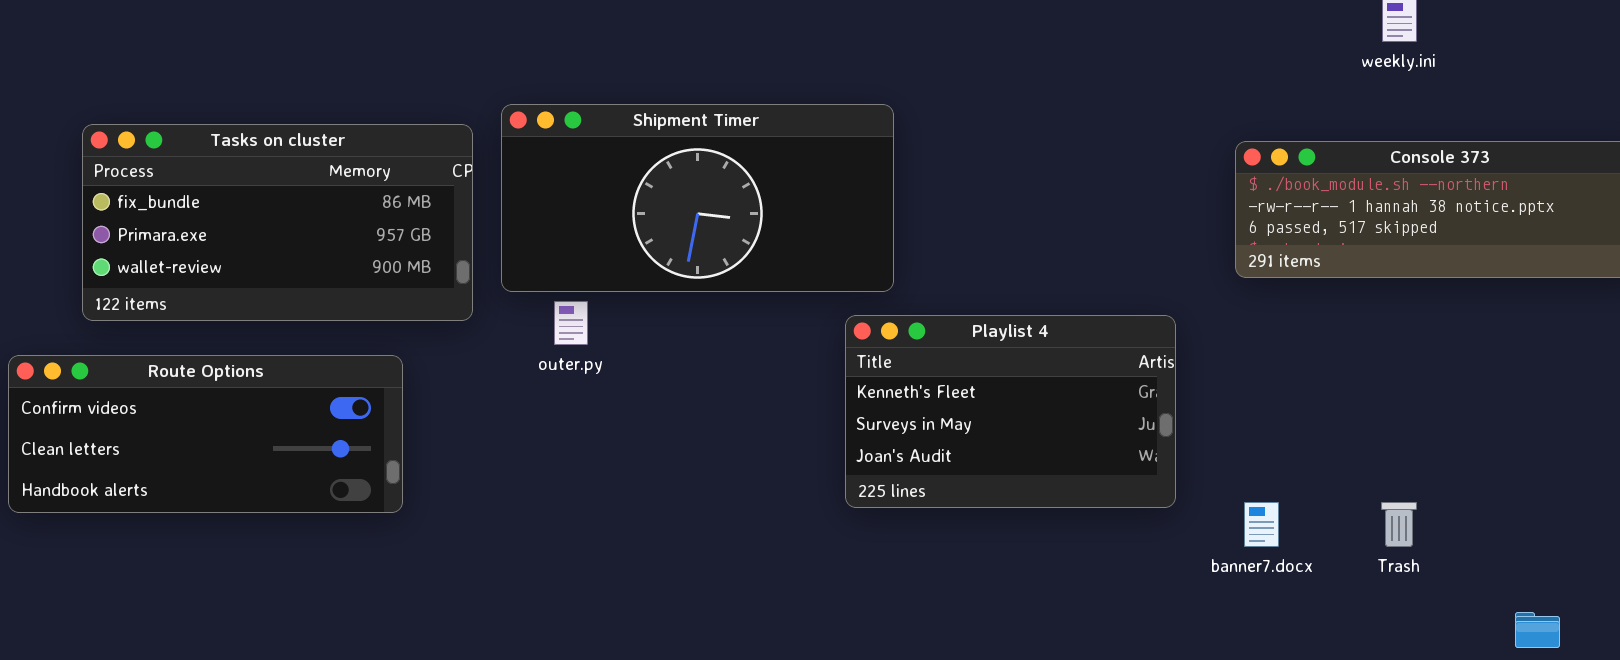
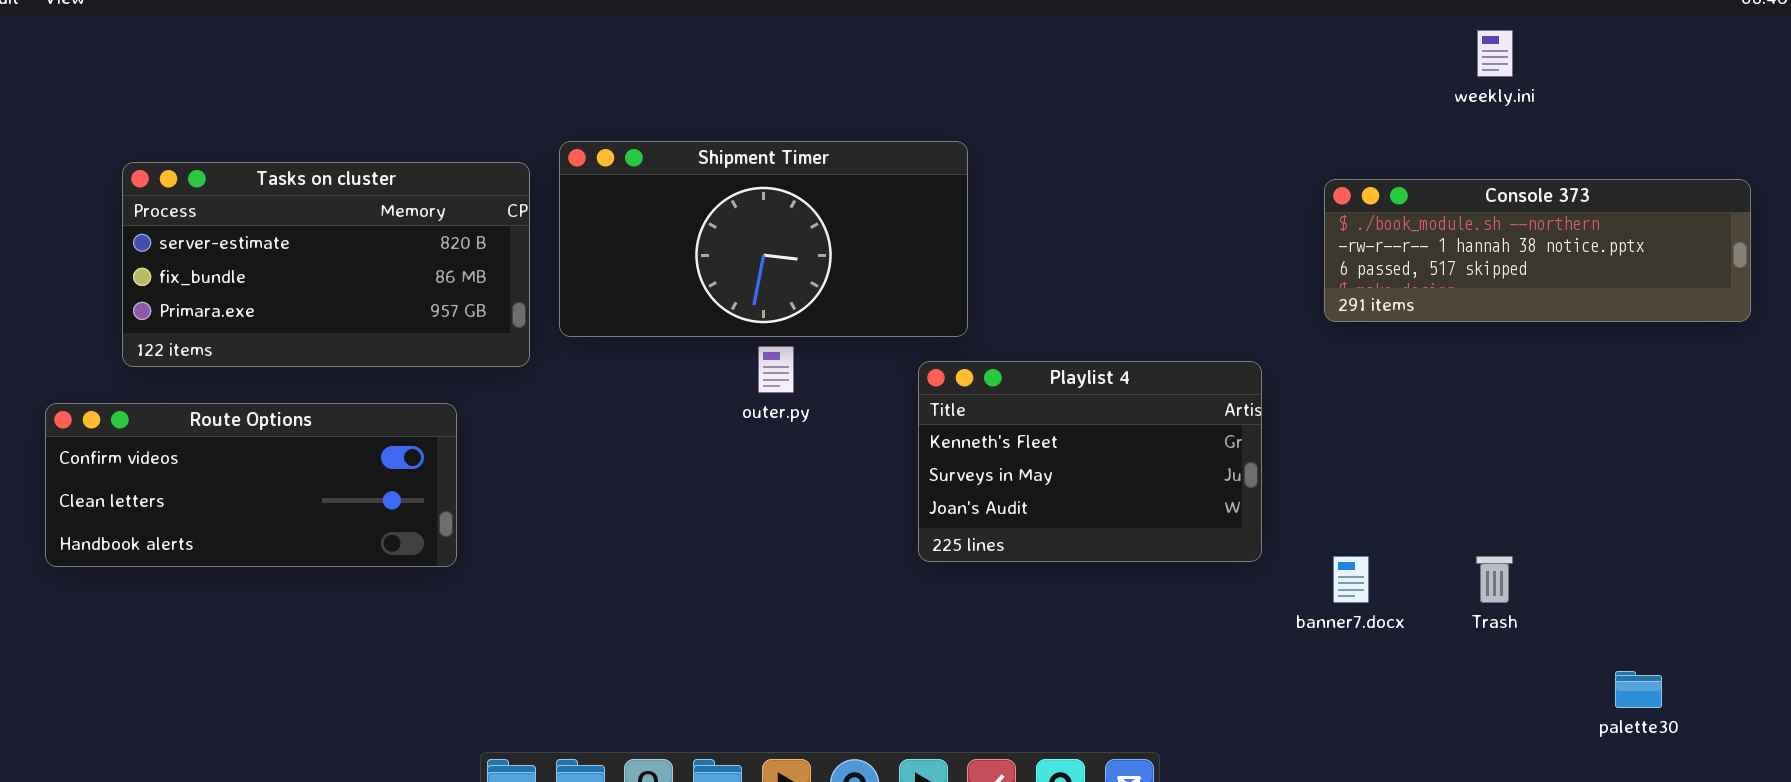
Tasks on cluster: [82,124,473,321] -> [122,162,530,367], scrolled up 1 row
outer.py: [554,301,588,345] -> [758,346,794,393], moved

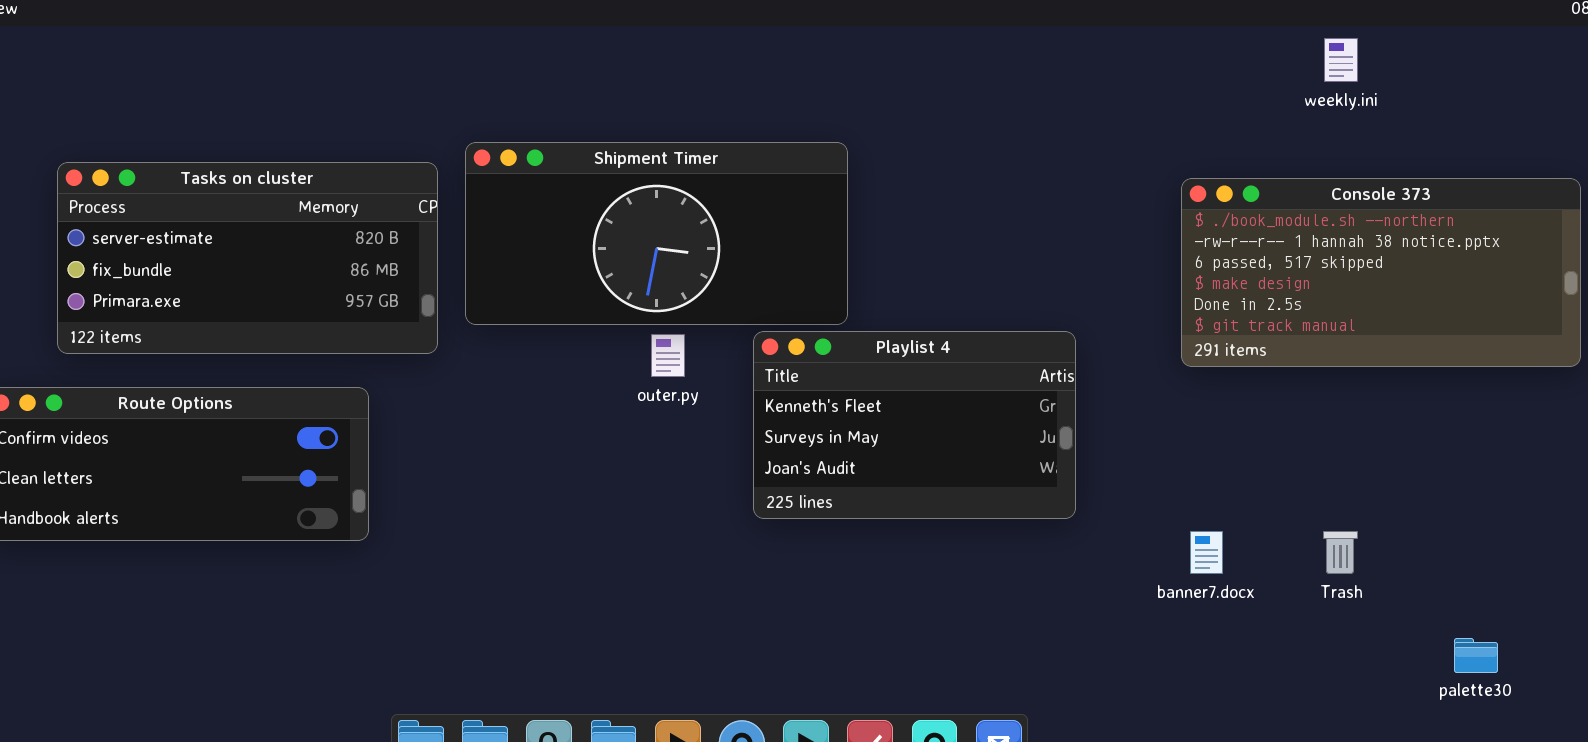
Console 373: [1324,179,1751,322] -> [1181,178,1581,367], resized
Playlist 4: [918,361,1262,562] -> [753,331,1076,519], moved

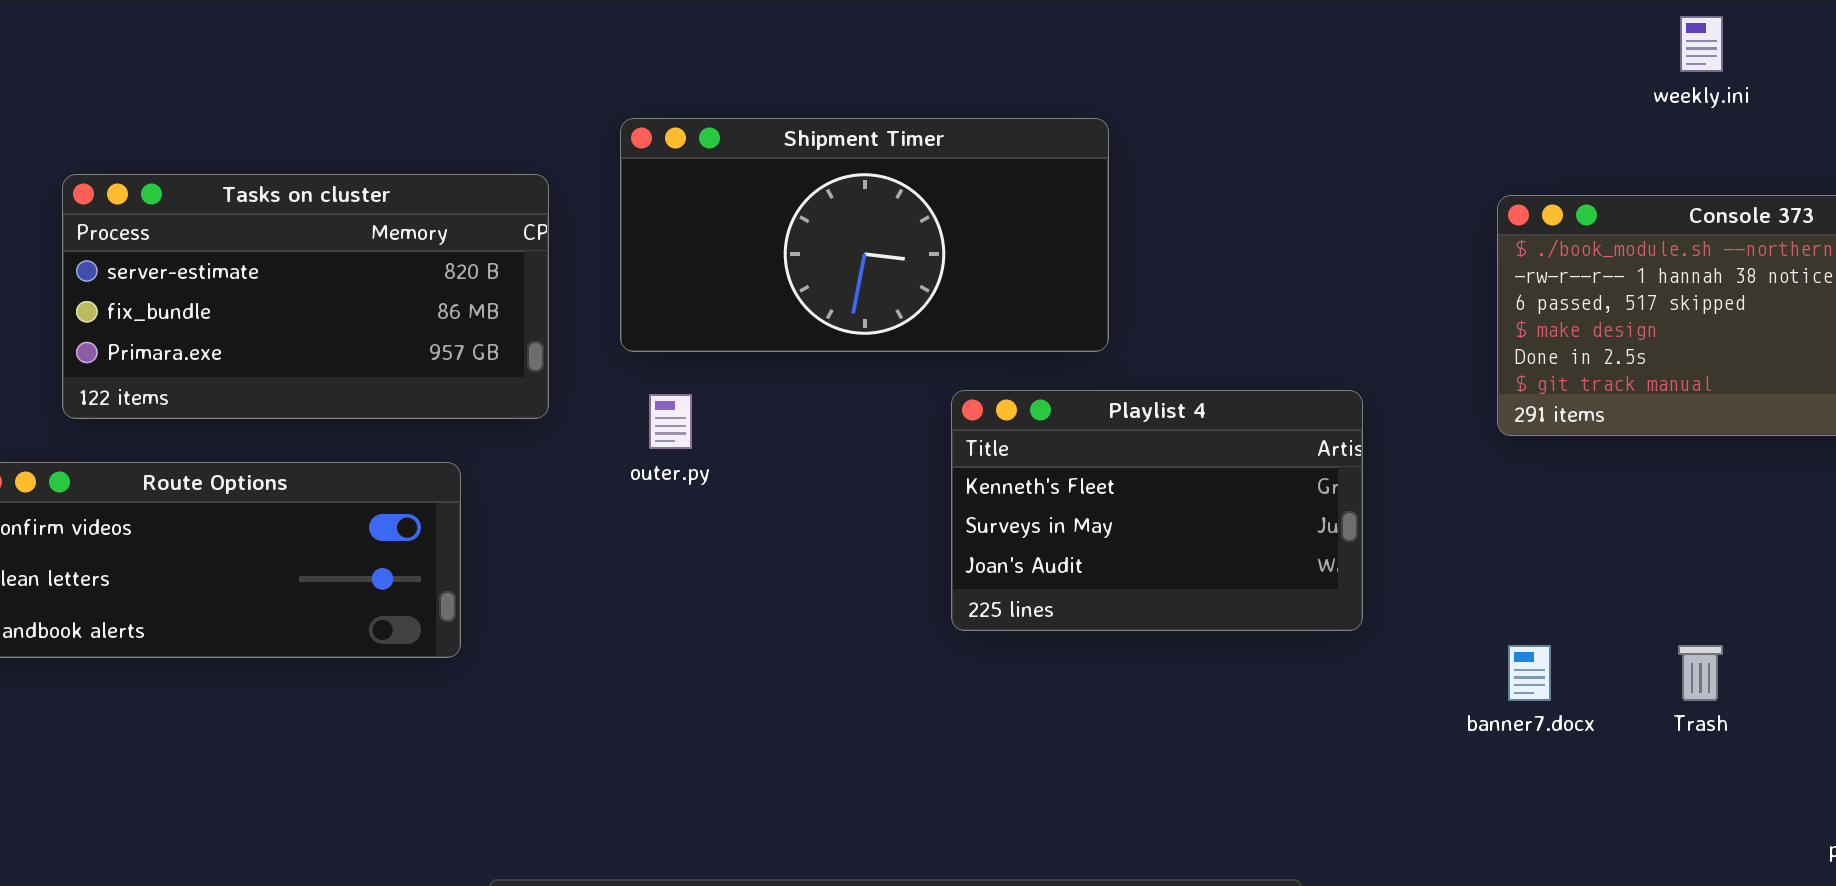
Shipment Timer: [465,142,848,325] -> [620,118,1109,352], moved
outer.py: [651,334,685,377] -> [649,394,692,449], moved

